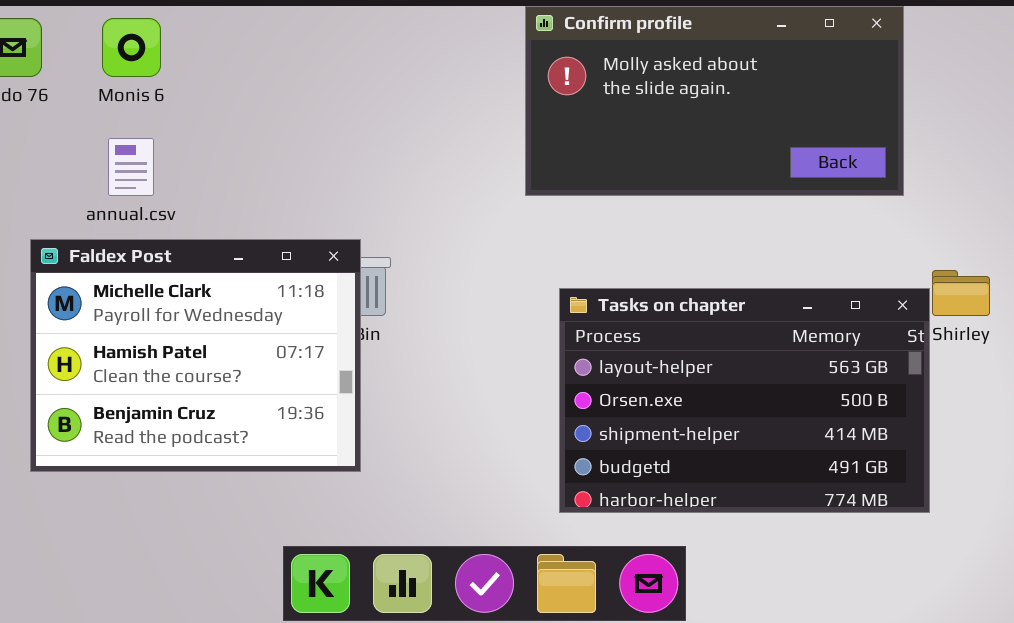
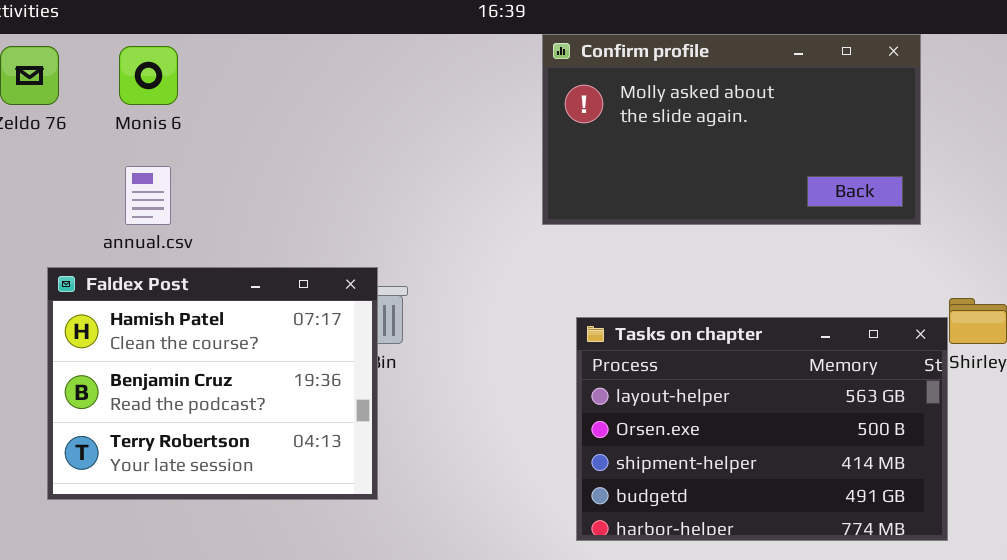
Faldex Post: [30,239,361,472] -> [47,267,378,500], scrolled down 1 row

